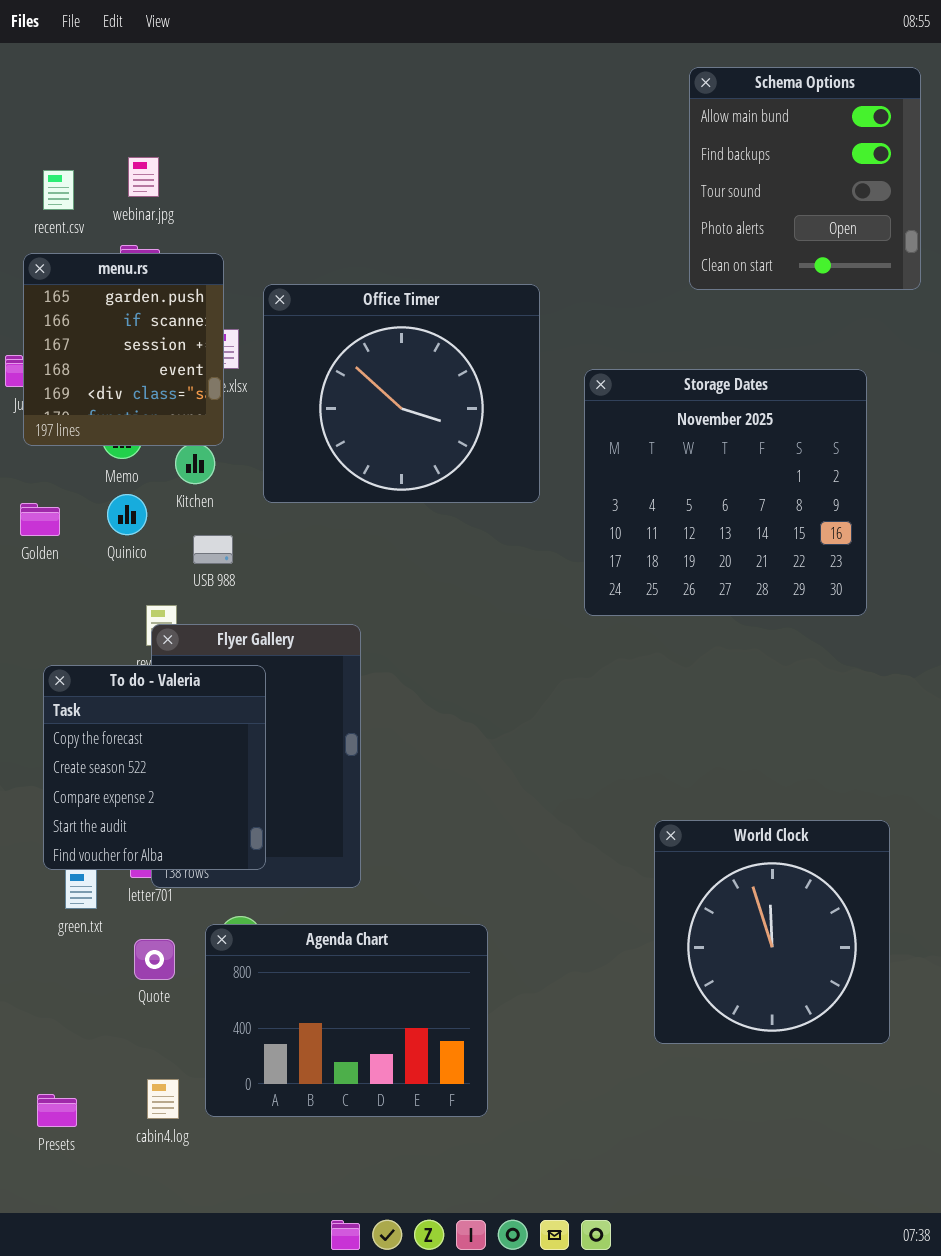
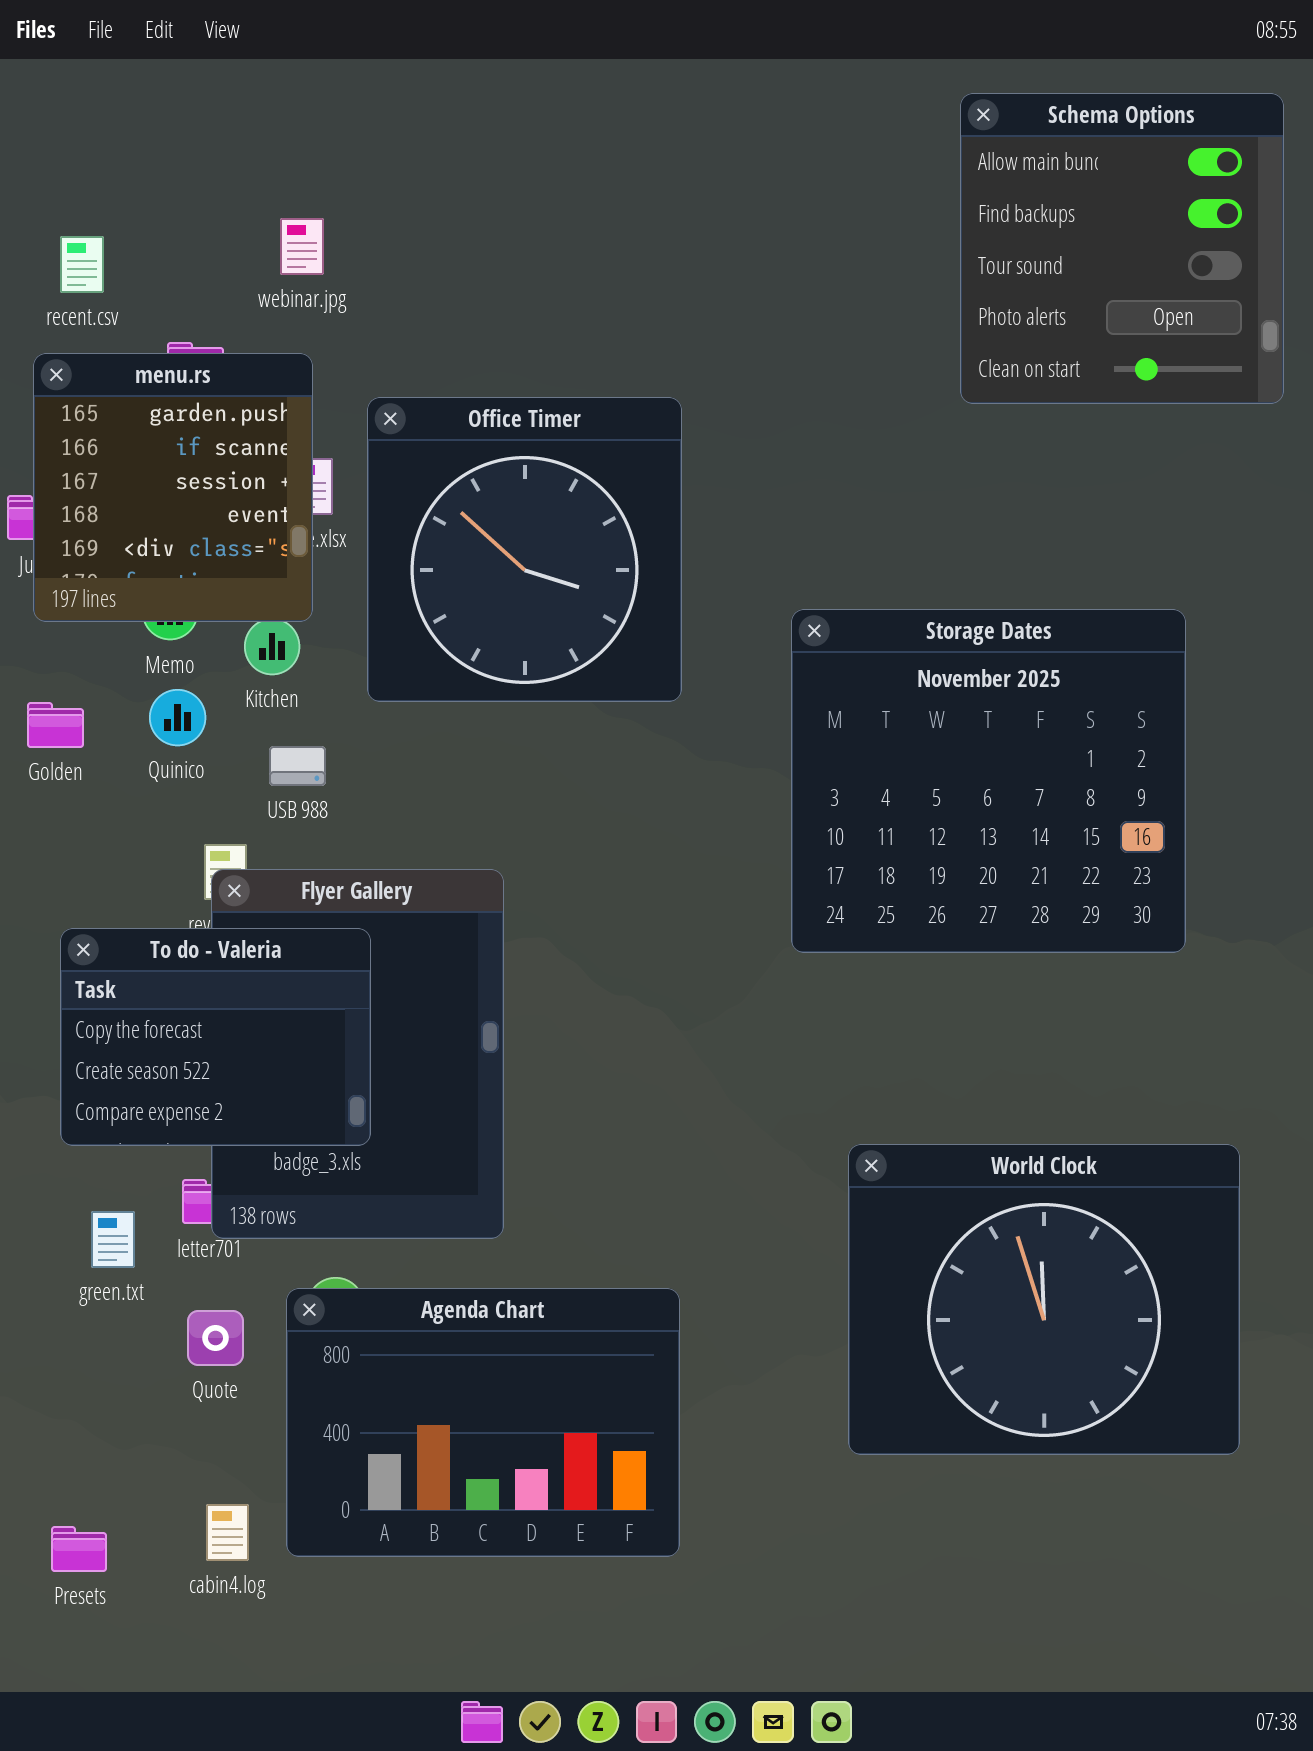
webinar.jpg: [128,157,159,197] -> [280,218,324,275], moved
Office Timer: [263,284,540,503] -> [367,397,682,702], resized
Storage Dates: [584,369,867,616] -> [791,609,1186,953], moved
To do - Valeria: [43,665,266,870] -> [60,928,371,1146], resized
World Clock: [654,820,890,1044] -> [848,1144,1240,1455], resized

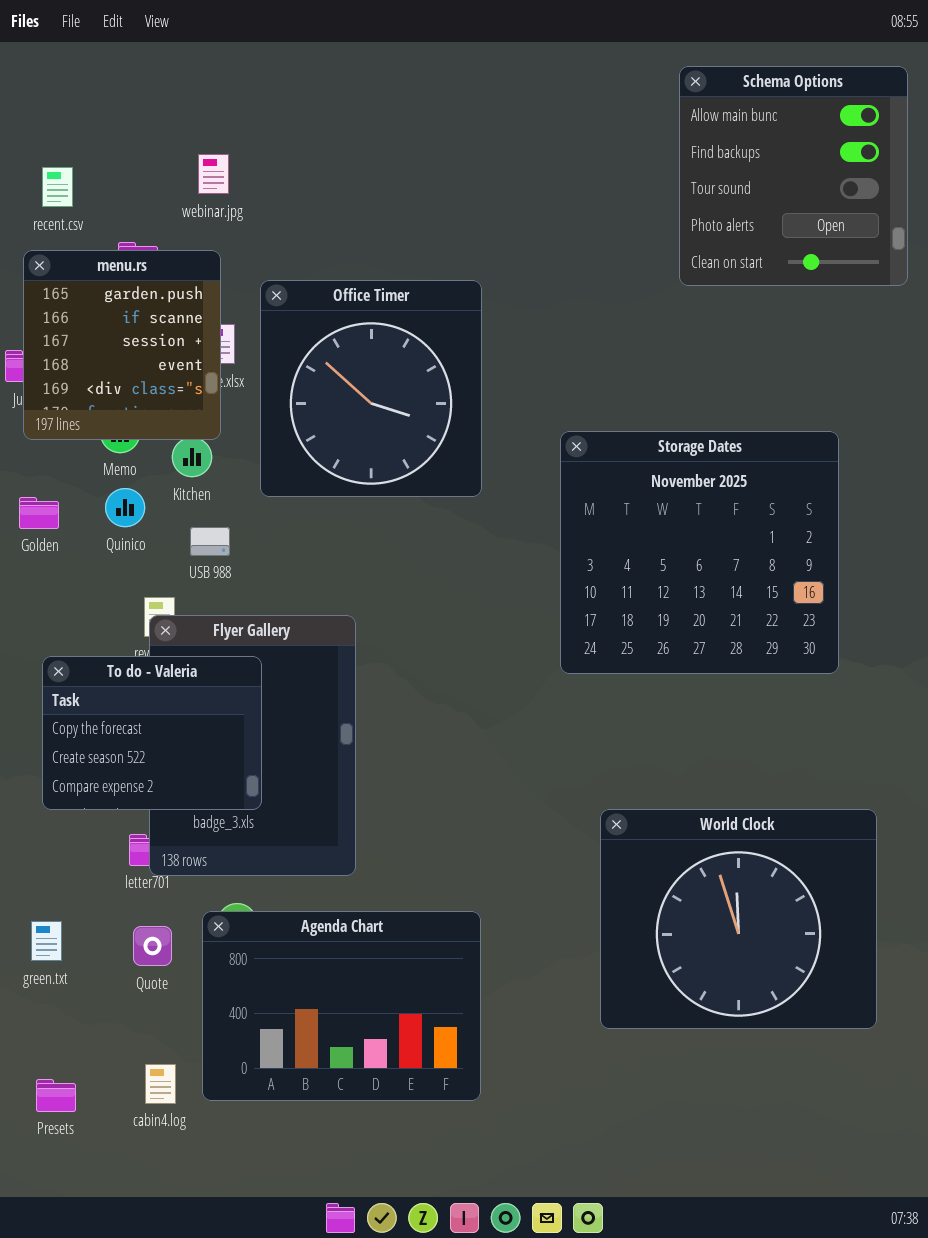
green.txt: [91,1211,135,1268] -> [31,921,62,961], moved

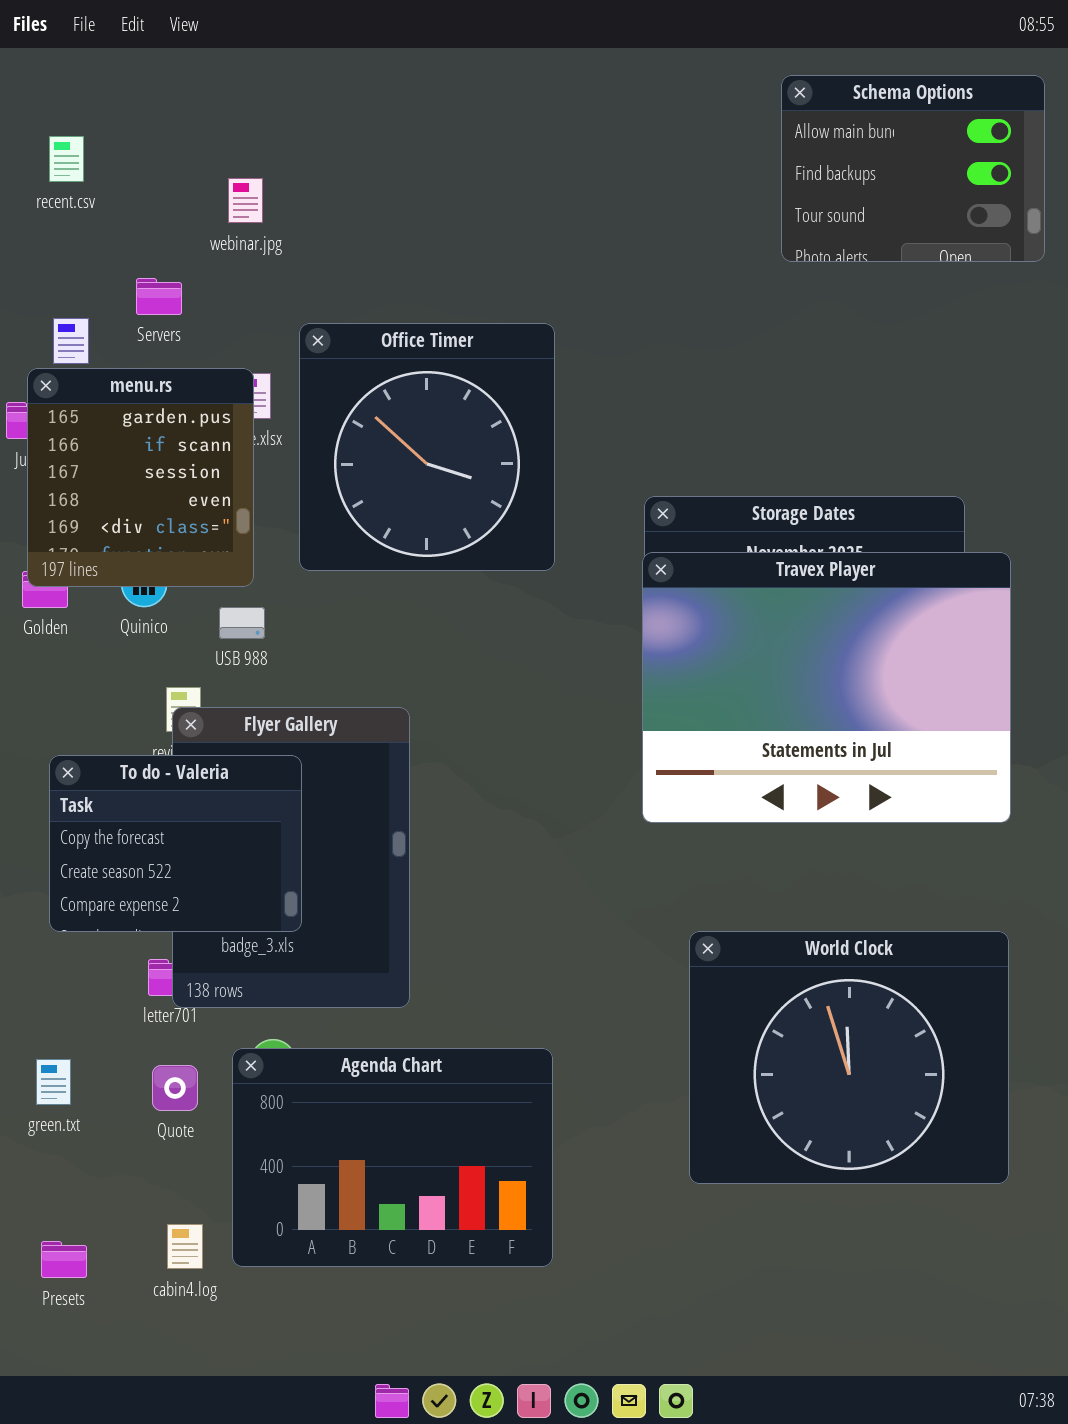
Schema Options: [679,66,908,286] -> [781,75,1045,262], resized
recent.csv: [42,167,73,207] -> [49,136,84,182], moved
menu.rs: [23,250,221,440] -> [27,368,254,587], moved
Travex Player: none -> [642,552,1011,823], opened

